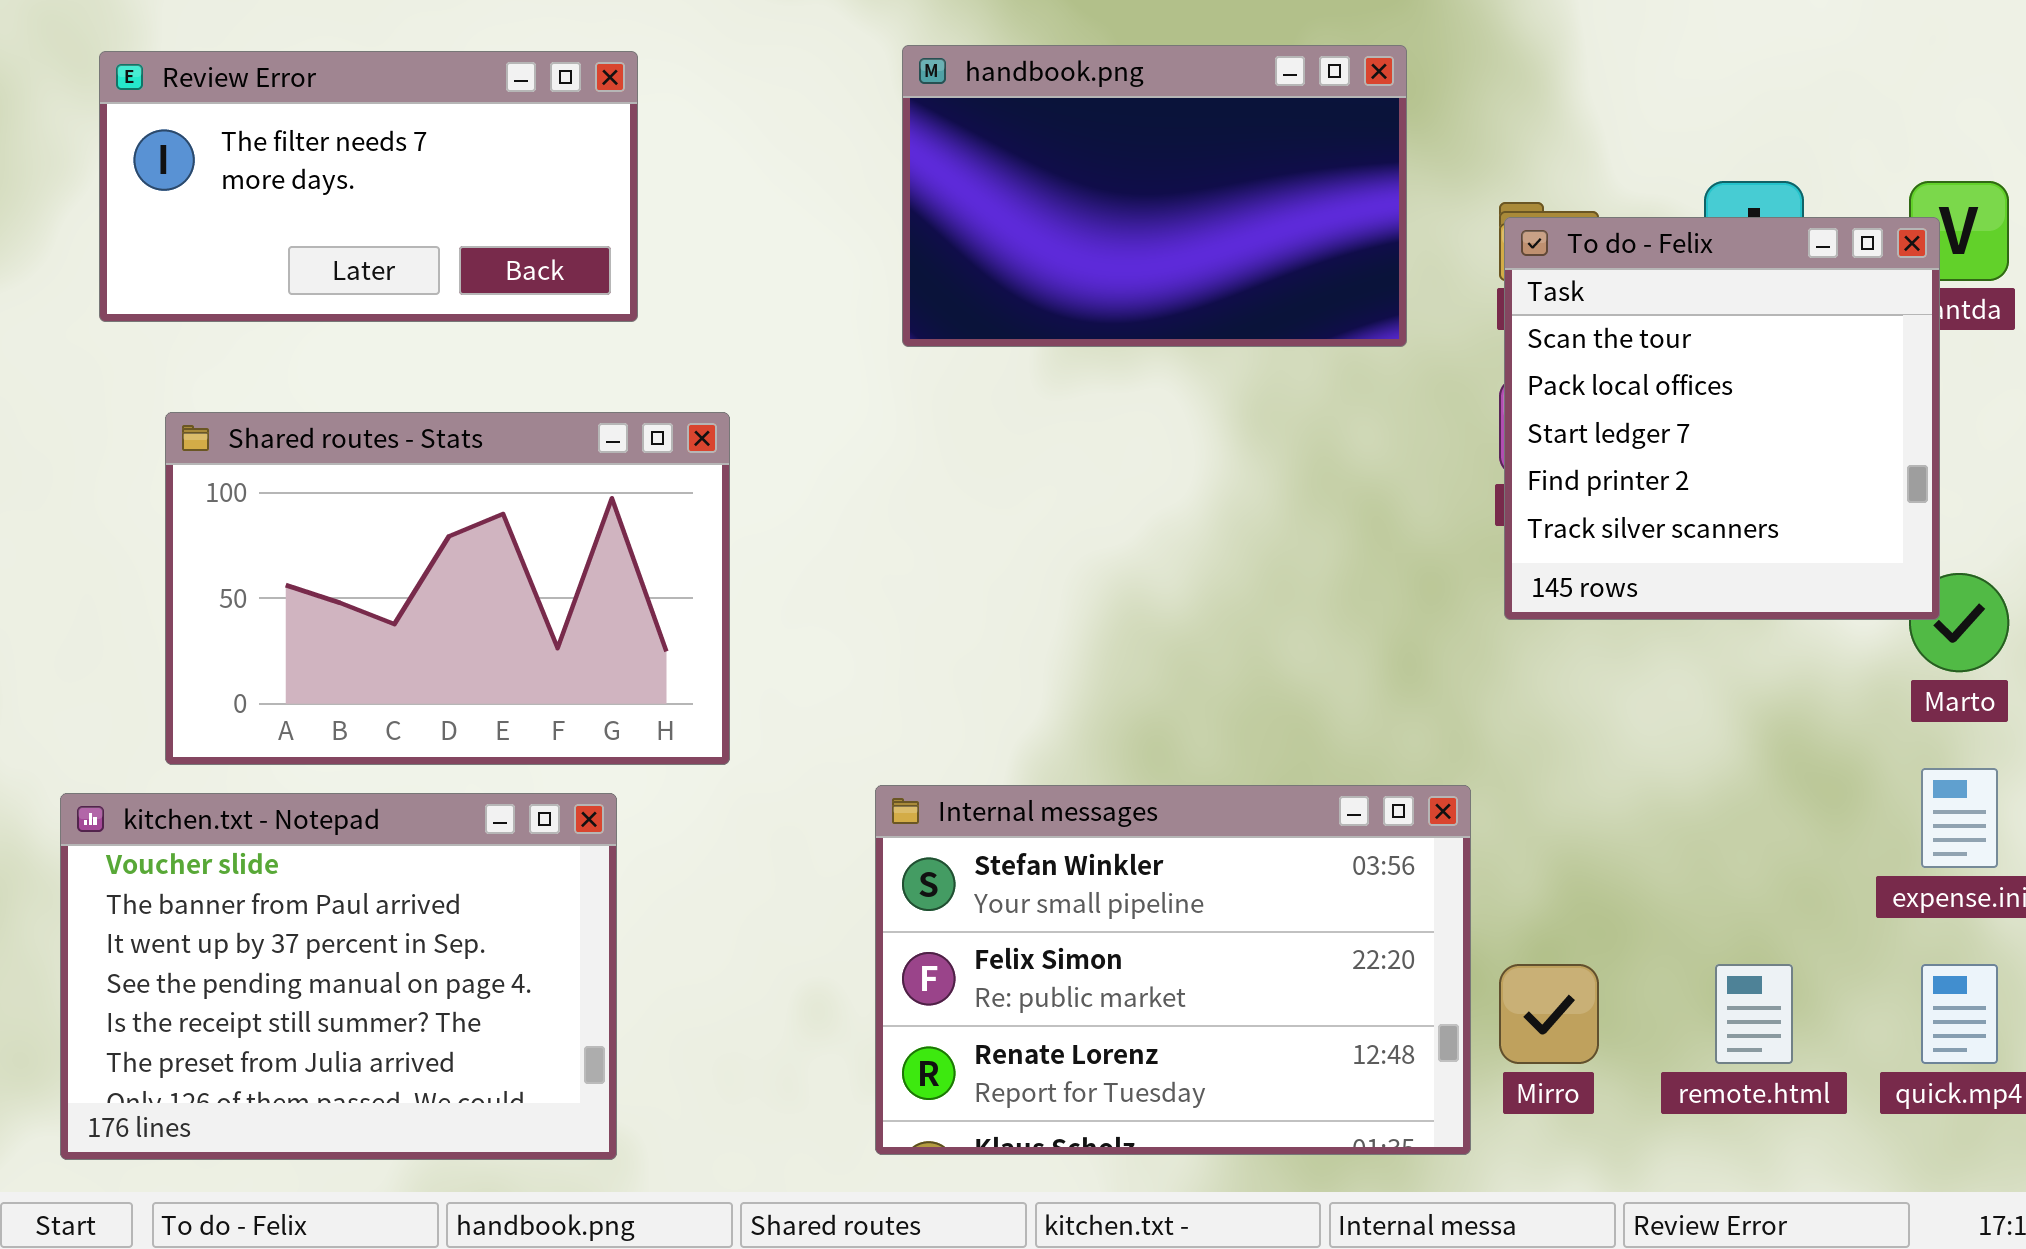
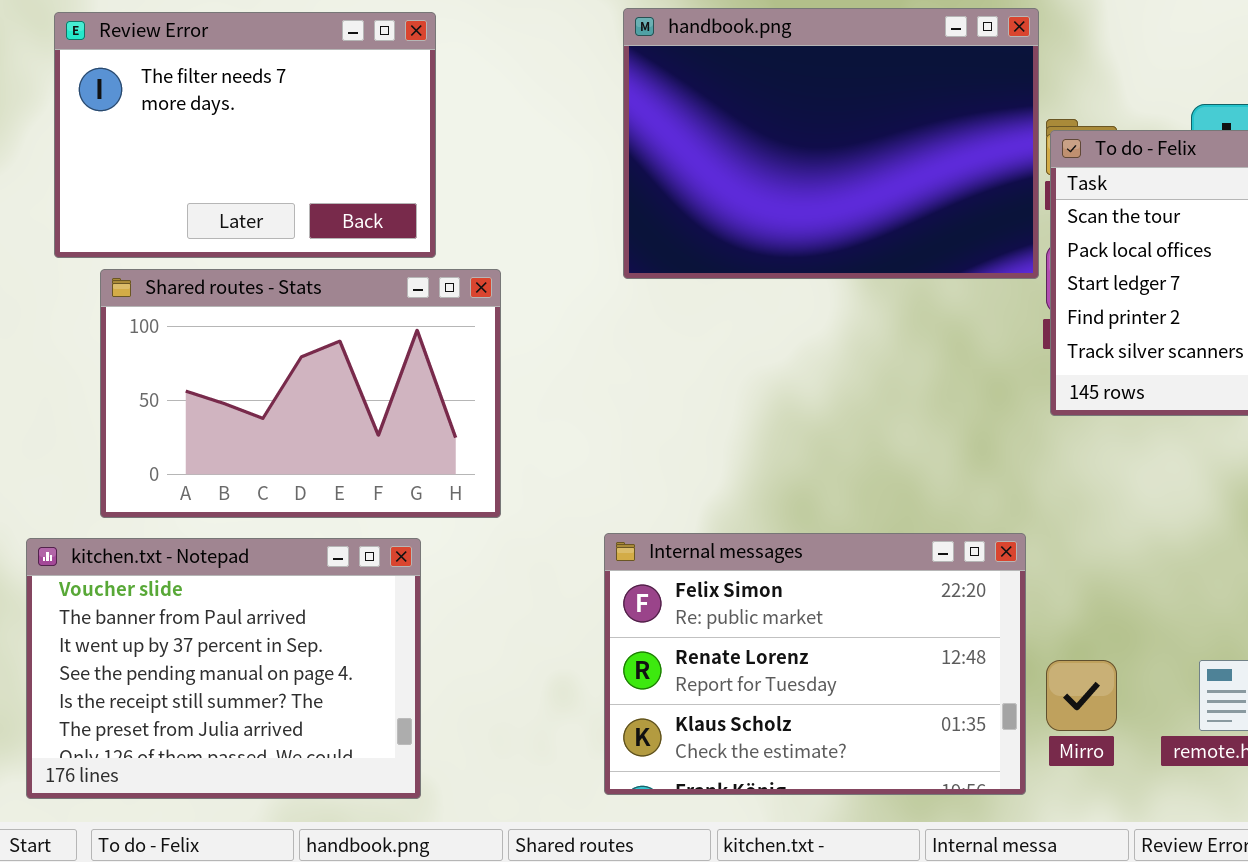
handbook.png: [902,45,1407,347] -> [623,8,1039,279], resized
Review Error: [99,51,638,322] -> [54,12,436,258], resized
Internal messages: [875,785,1471,1155] -> [604,533,1026,795], scrolled down 1 row

